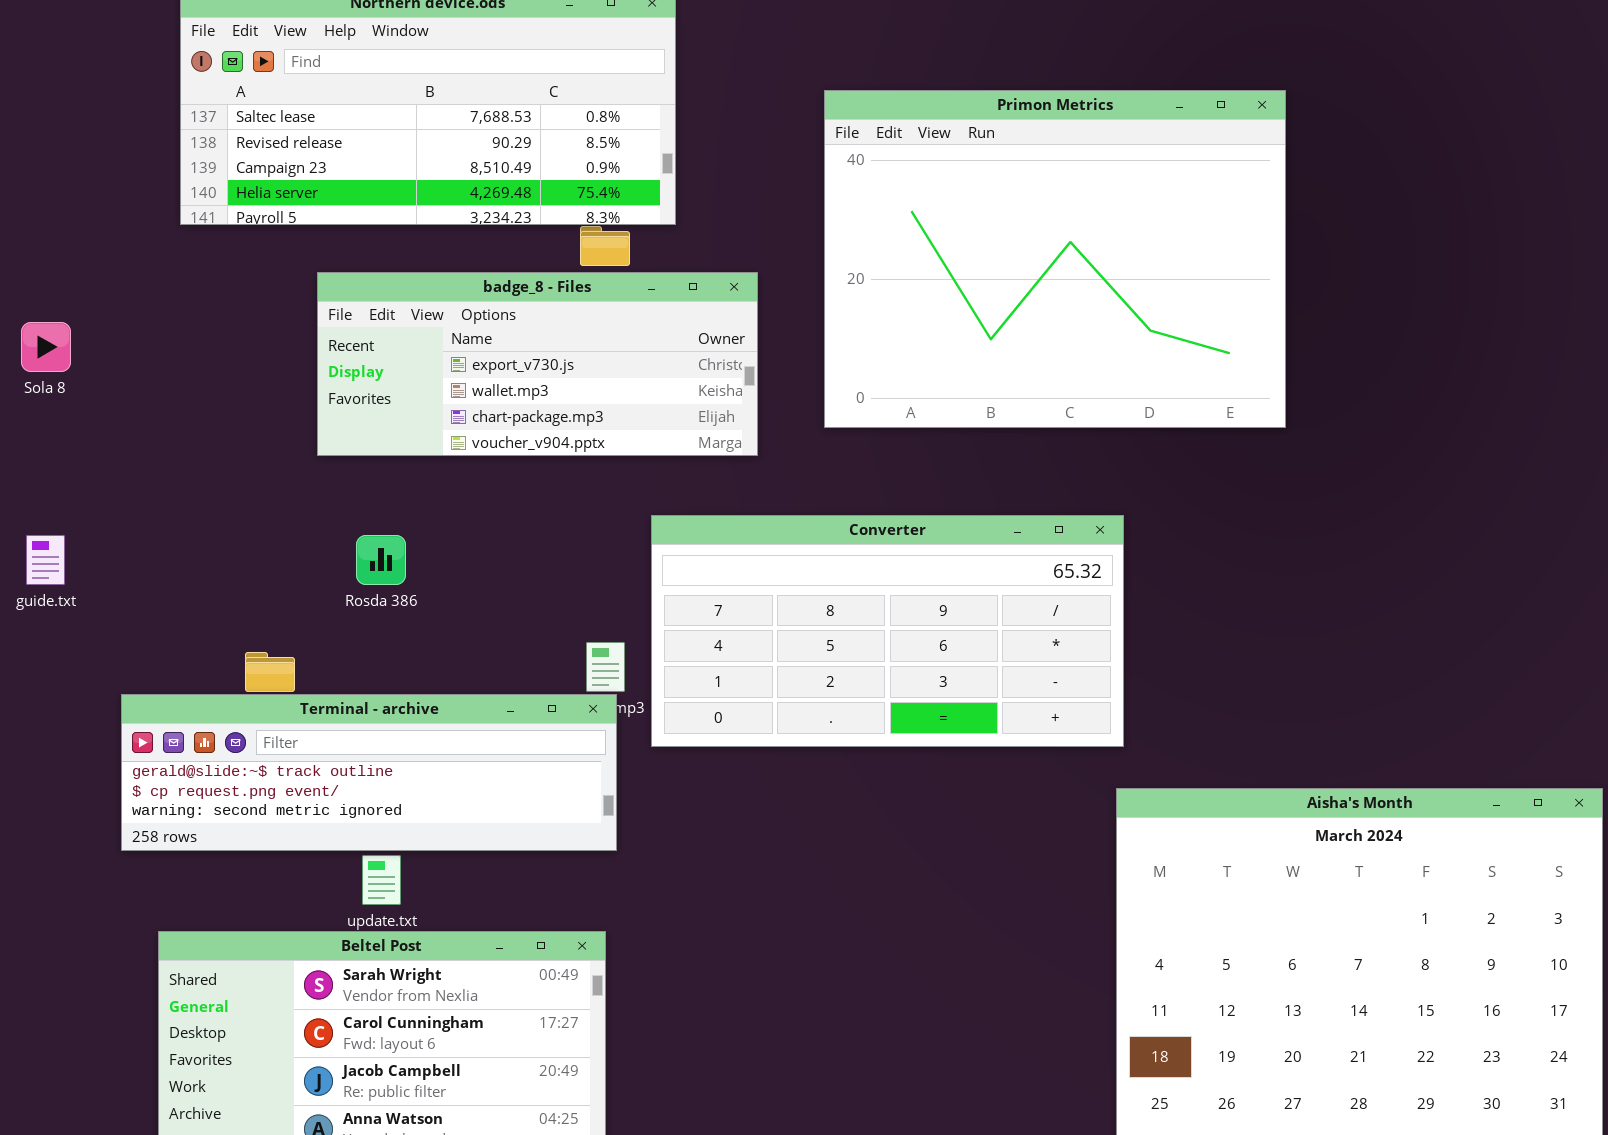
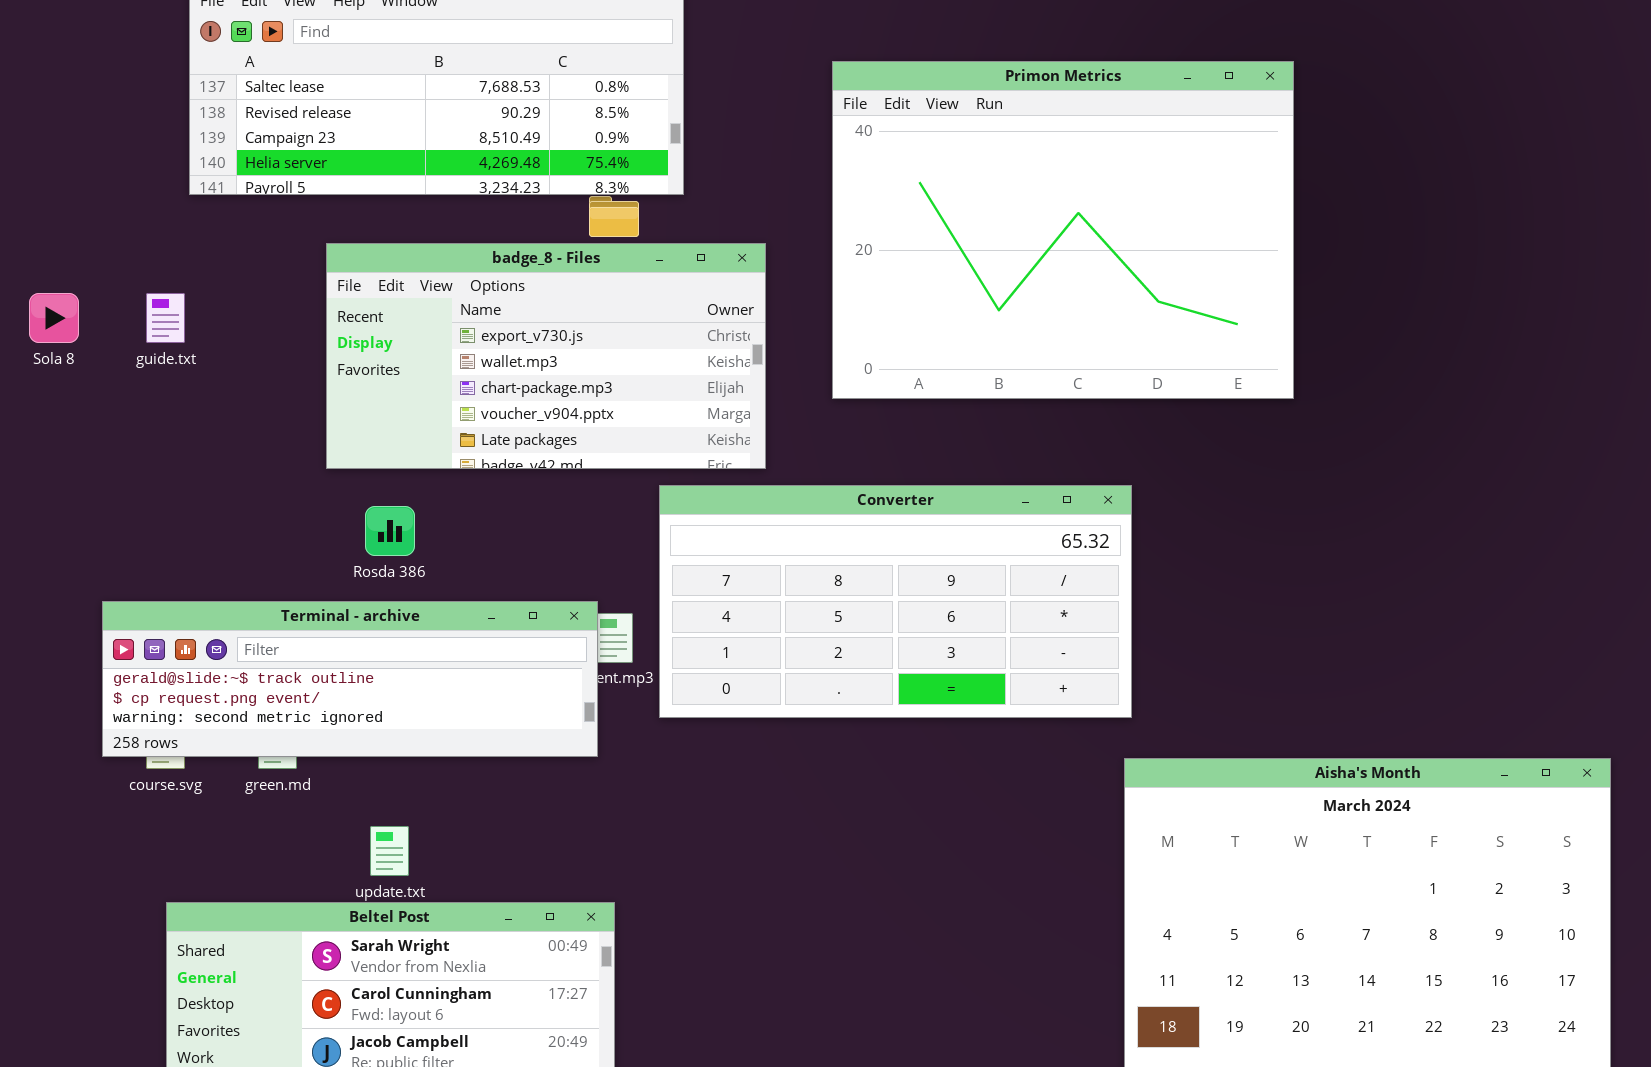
badge_8 - Files: [317,272,758,456] -> [326,243,766,469], resized
guide.txt: [26,535,65,585] -> [146,293,185,343], moved
Terminal - archive: [121,694,617,851] -> [102,601,598,757], moved

